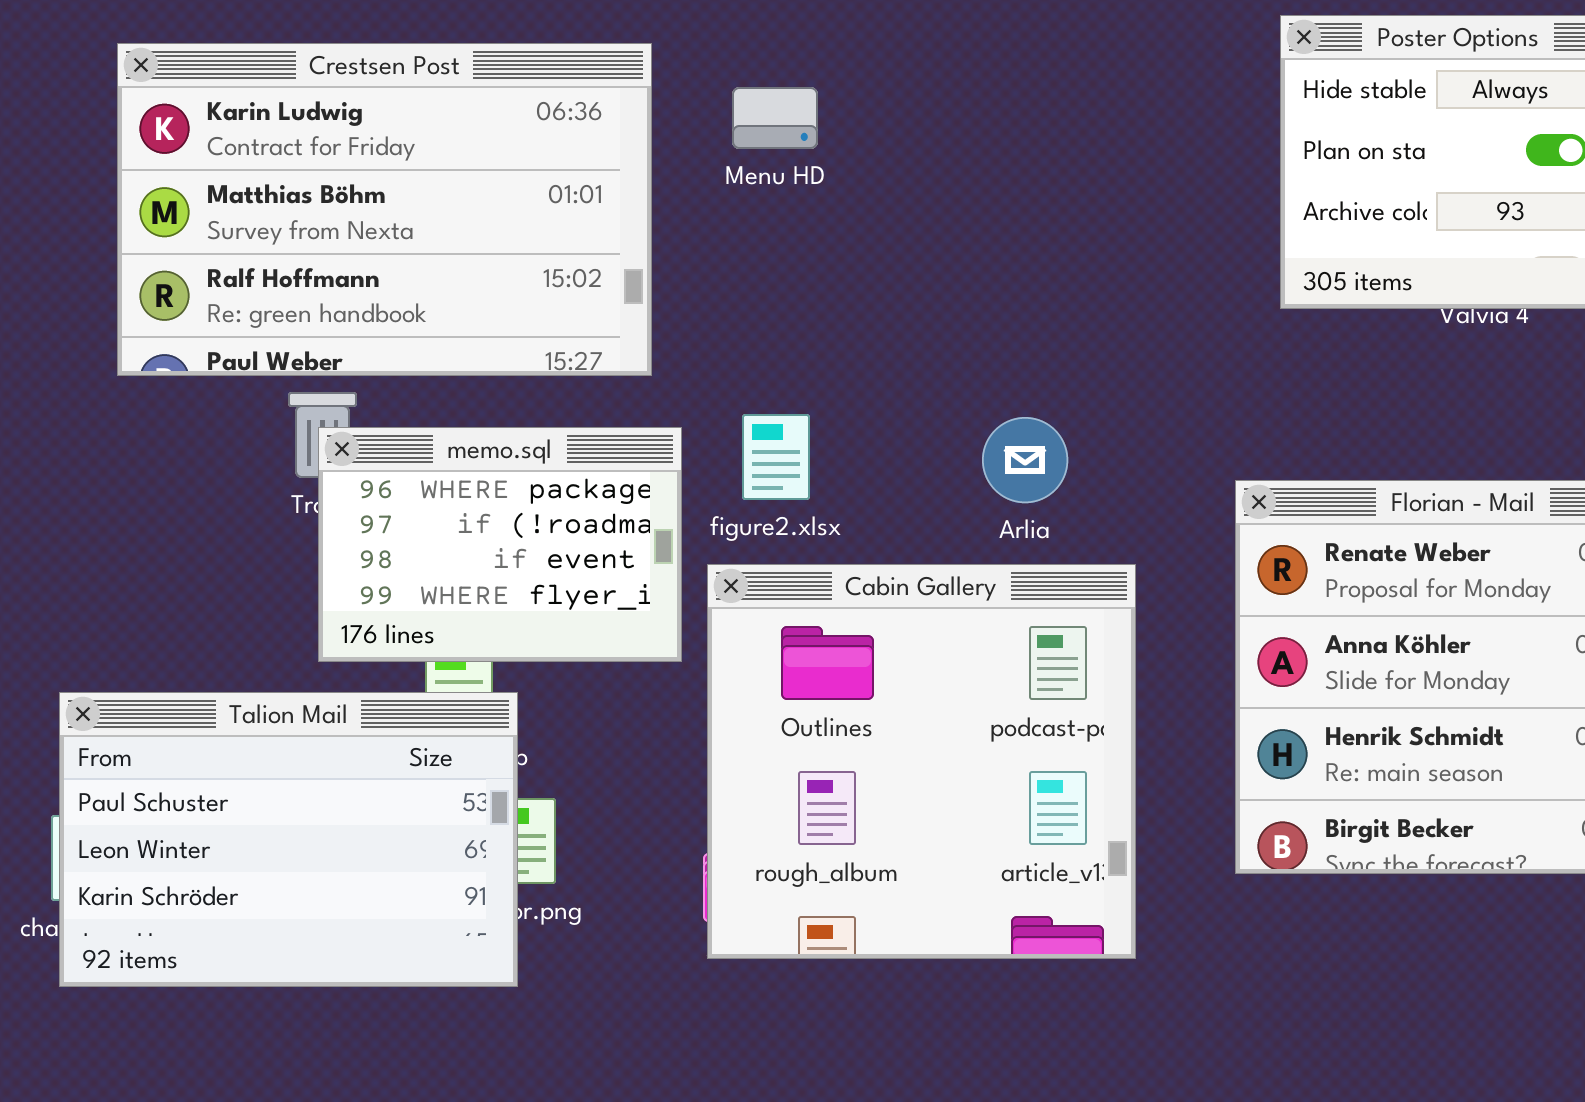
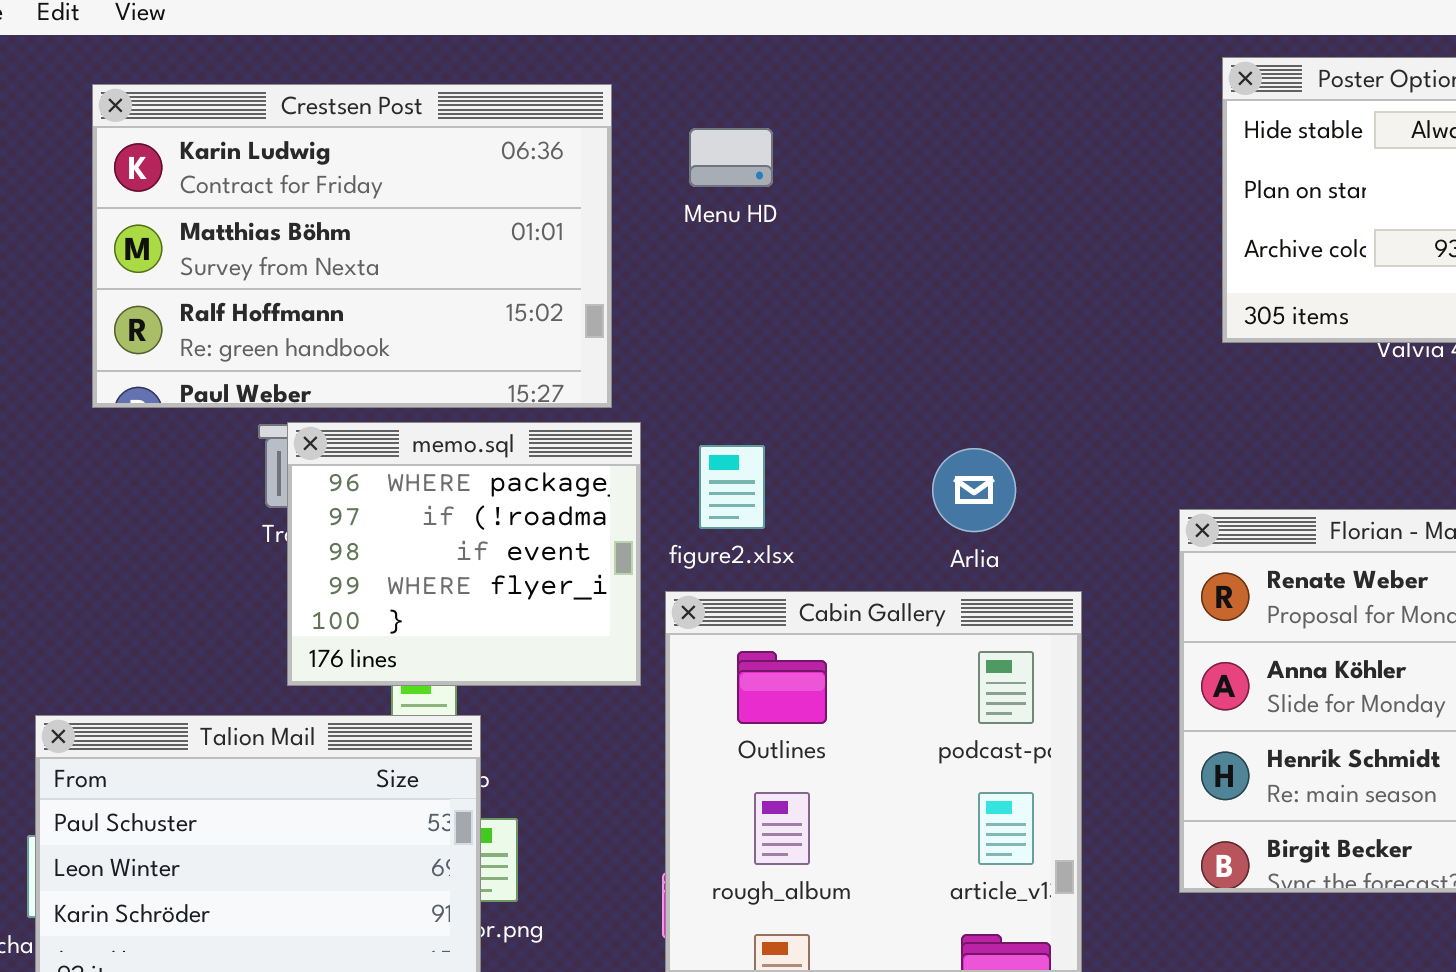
memo.sql: [318,427,682,662] -> [287,422,641,686], resized

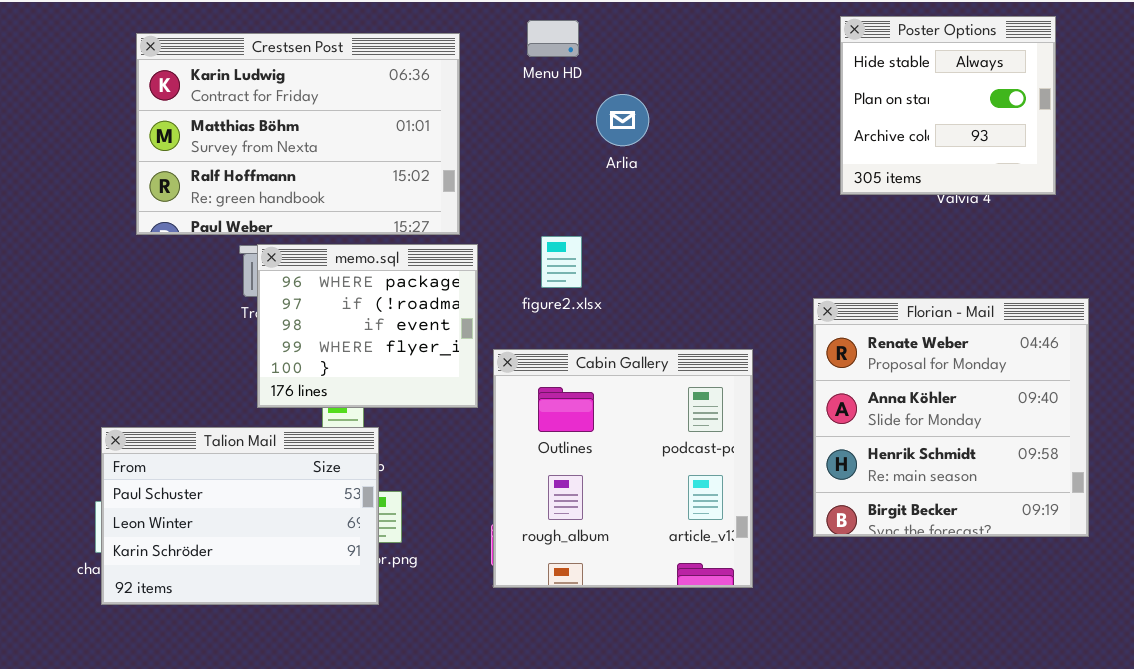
Menu HD: [689,128,773,187] -> [527,20,579,57], moved
figure2.xlsx: [699,445,765,529] -> [541,236,582,288], moved
Arlia: [932,448,1016,532] -> [596,94,649,146], moved

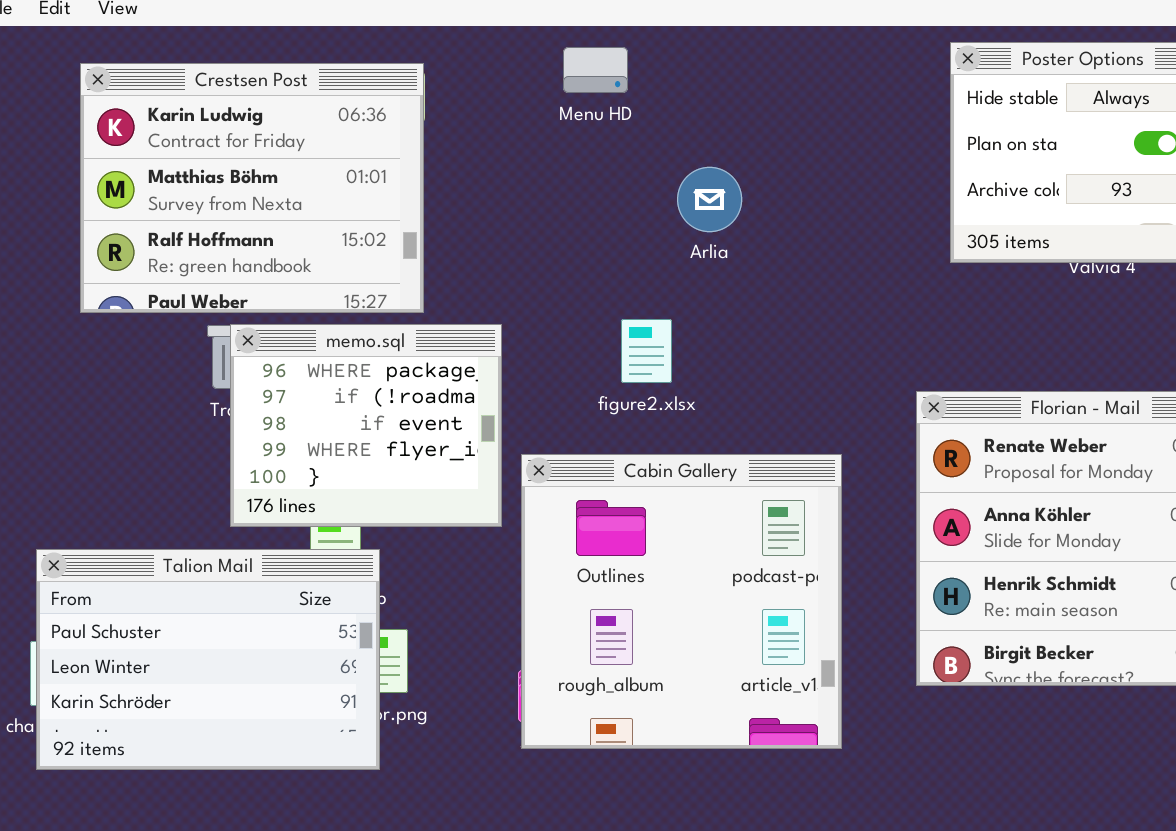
Crestsen Post: [136,33,460,235] -> [80,63,424,313], resized
Arlia: [596,94,649,146] -> [677,167,742,232], moved
figure2.xlsx: [541,236,582,288] -> [621,319,672,383], moved

